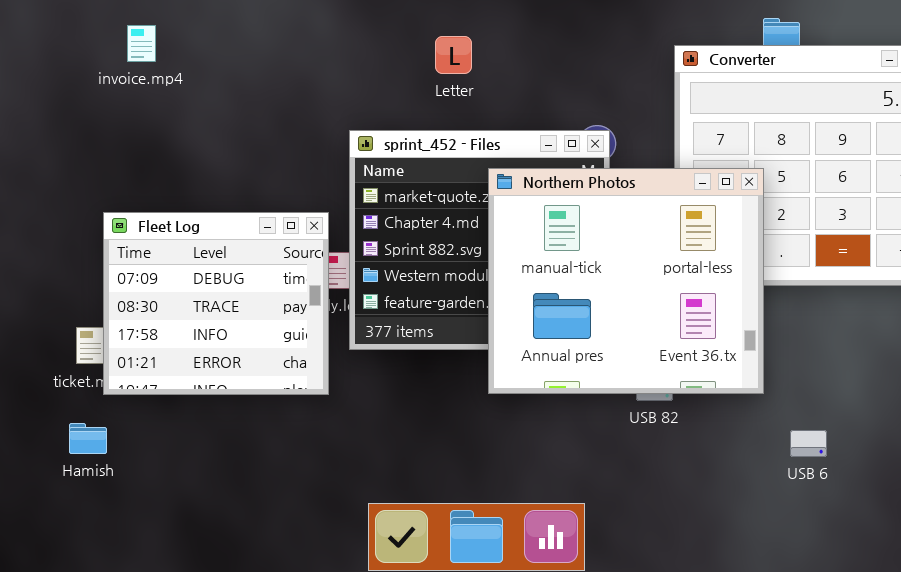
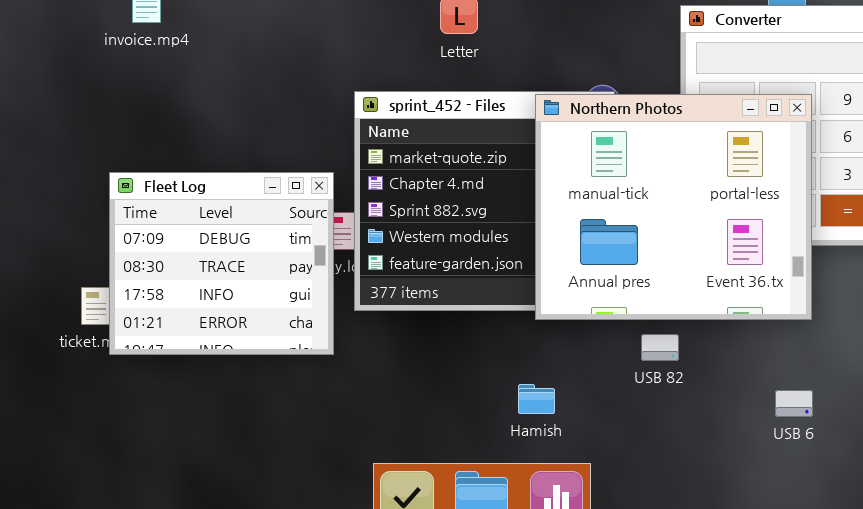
Northern Photos: [488,168,764,394] -> [535,94,812,320], moved
Hamish: [69,423,107,454] -> [518,384,555,414], moved
USB 6: [790,430,827,457] -> [775,390,813,417], moved

